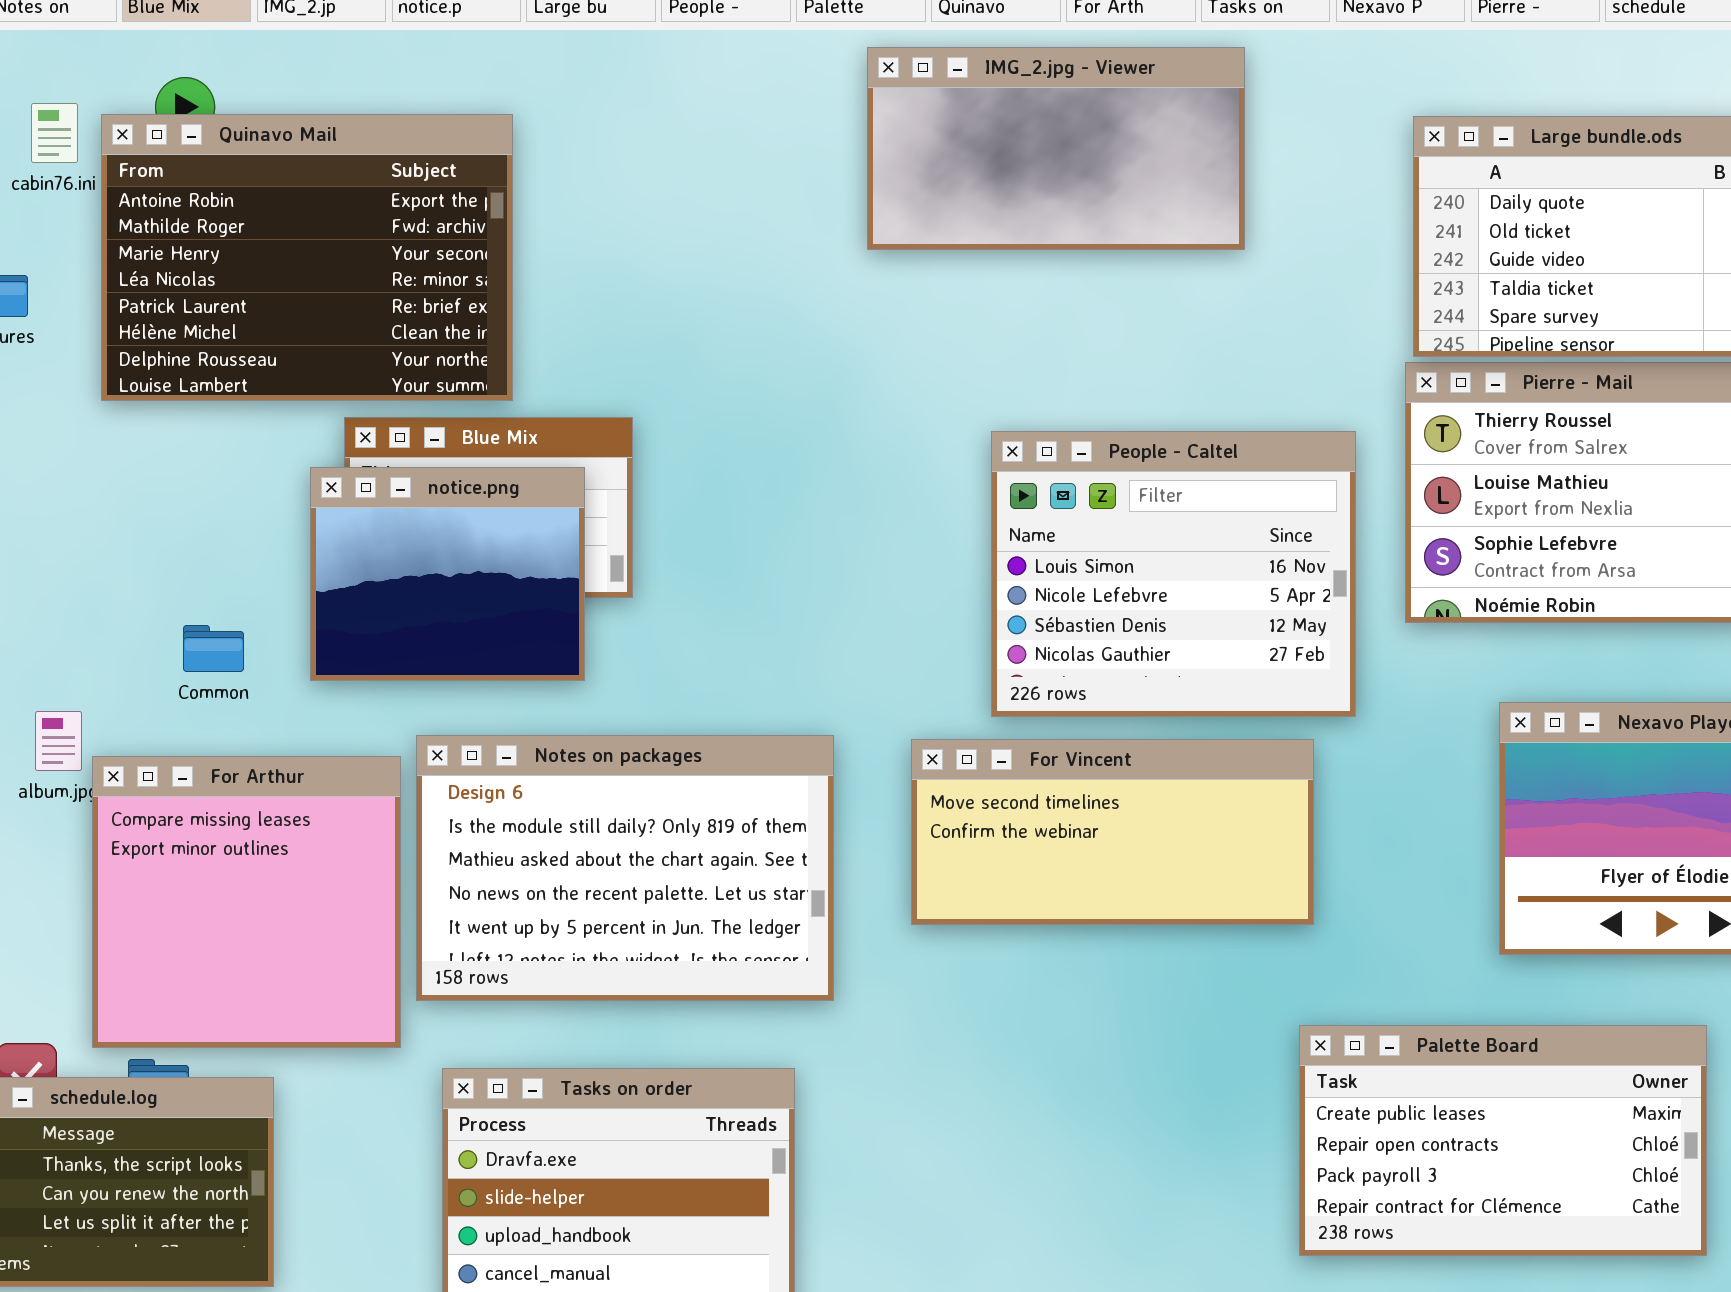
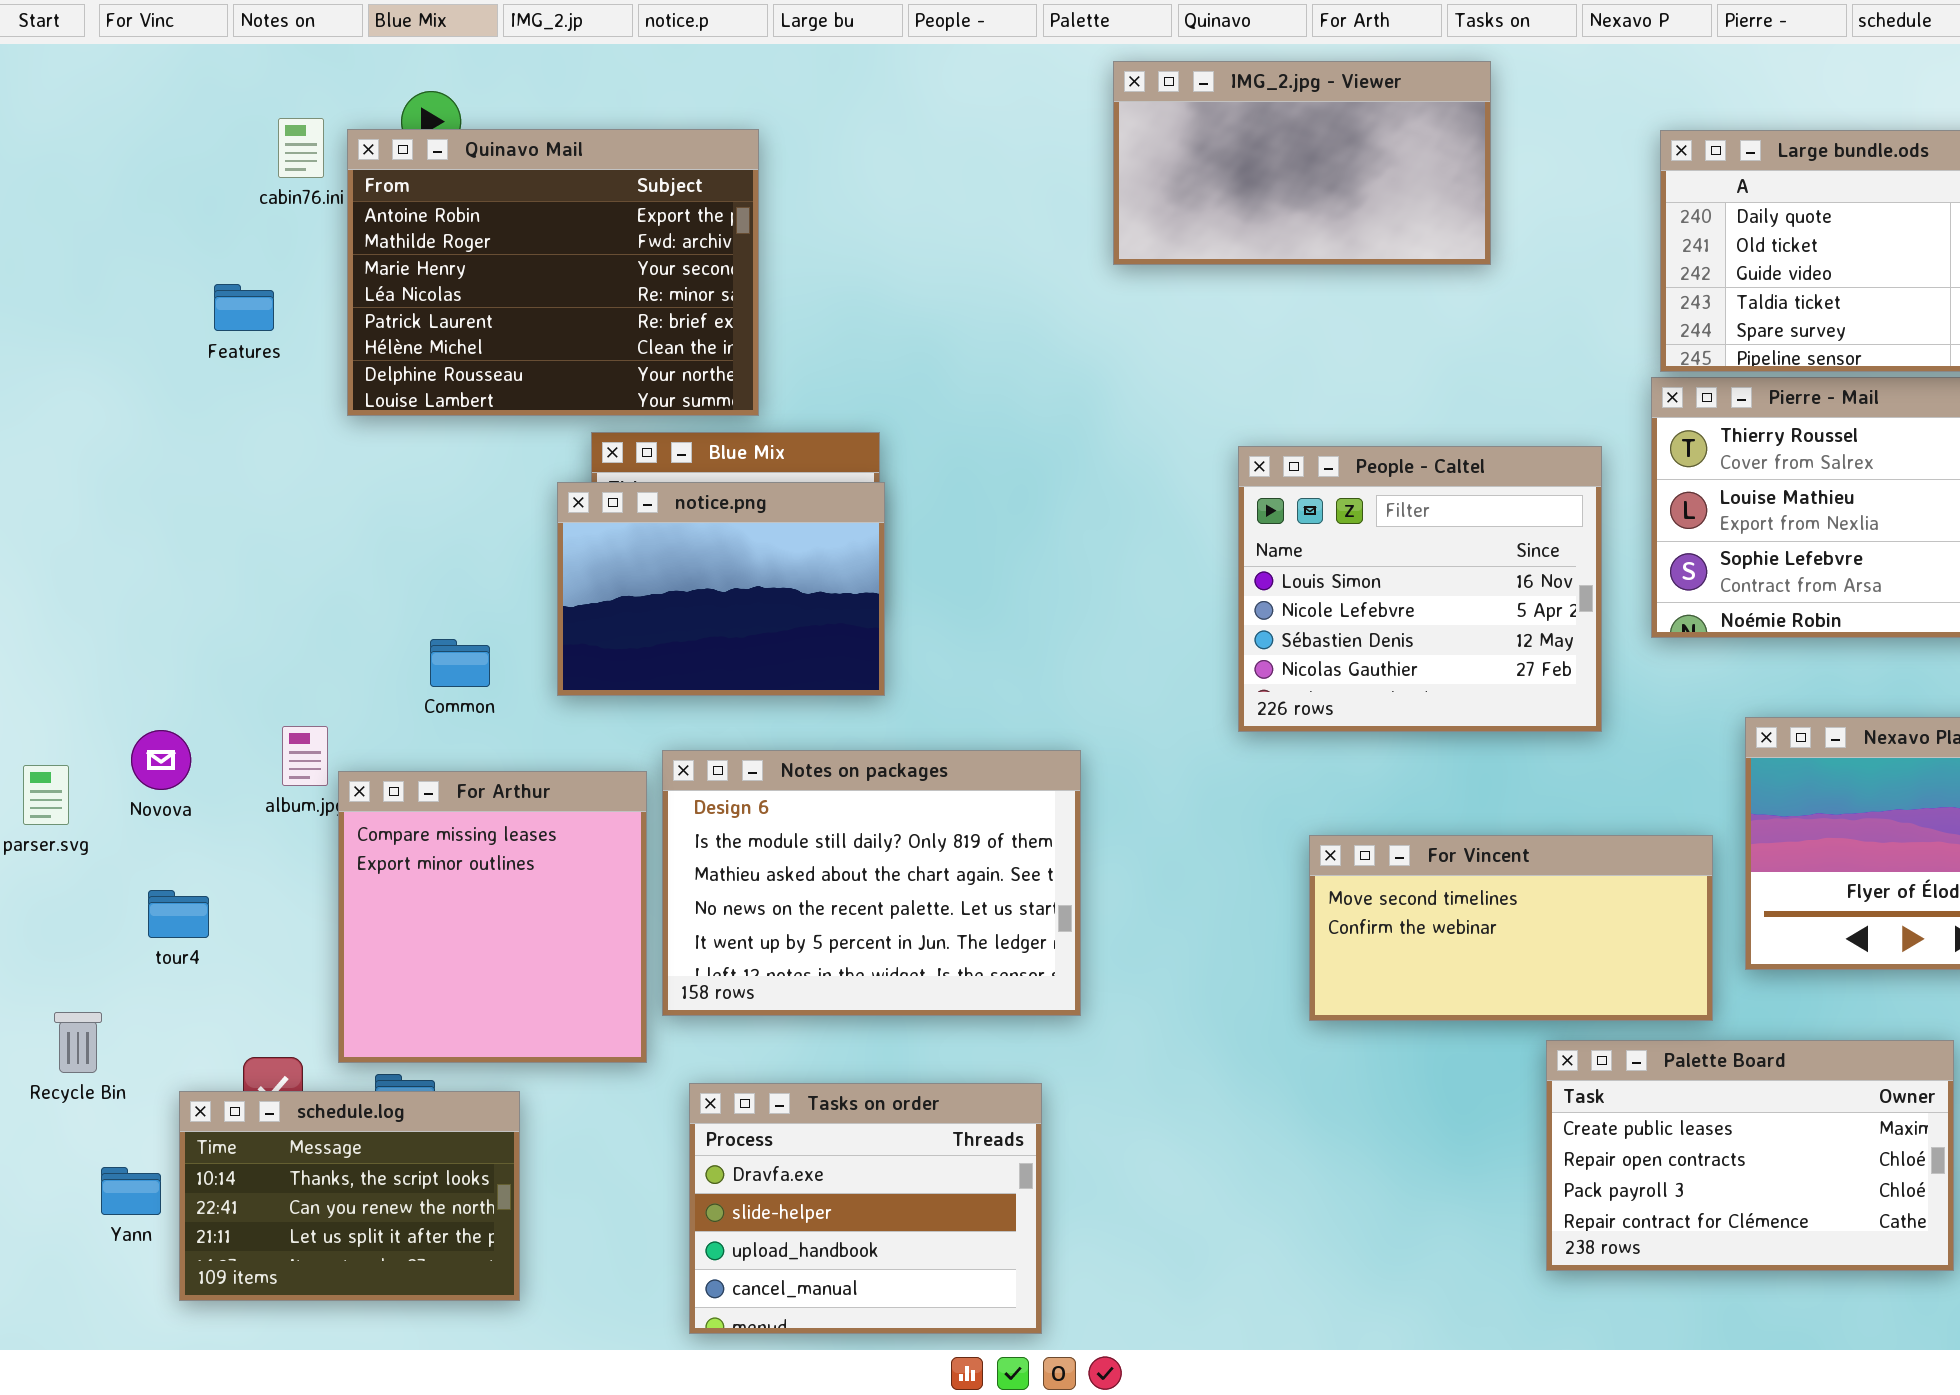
notice.png: [310,467,585,681] -> [557,482,885,696], resized
For Vincent: [911,739,1314,925] -> [1309,835,1713,1021], moved

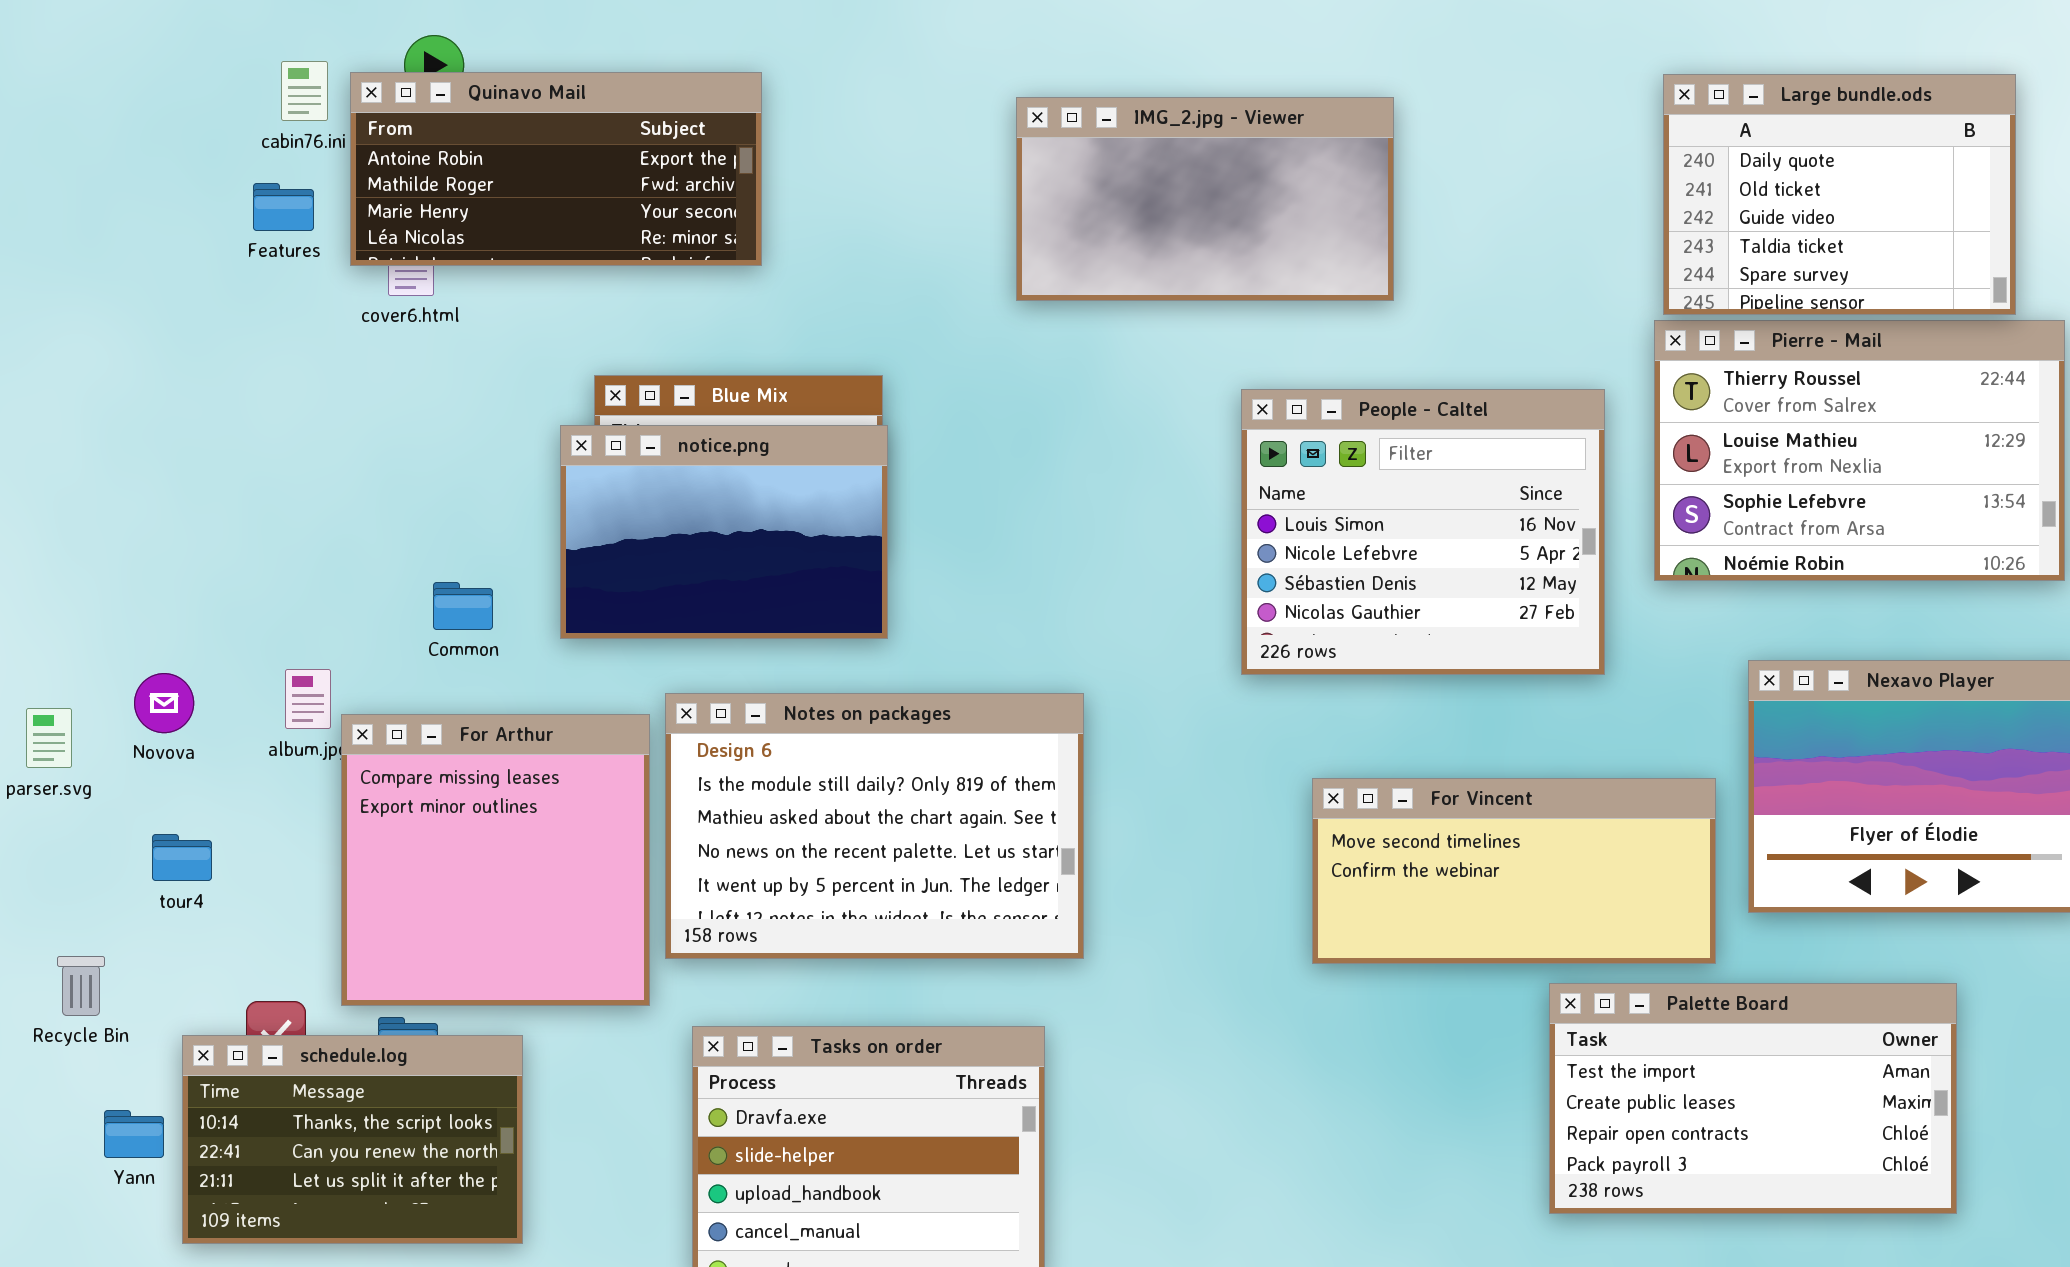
IMG_2.jpg - Viewer: [1113,61,1491,265] -> [1016,97,1394,301], moved
Quinavo Mail: [347,129,759,416] -> [350,72,762,266], resized
Features: [214,284,274,331] -> [253,183,314,231], moved
Palette Board: [1546,1040,1954,1271] -> [1549,983,1957,1214], scrolled up 1 row

